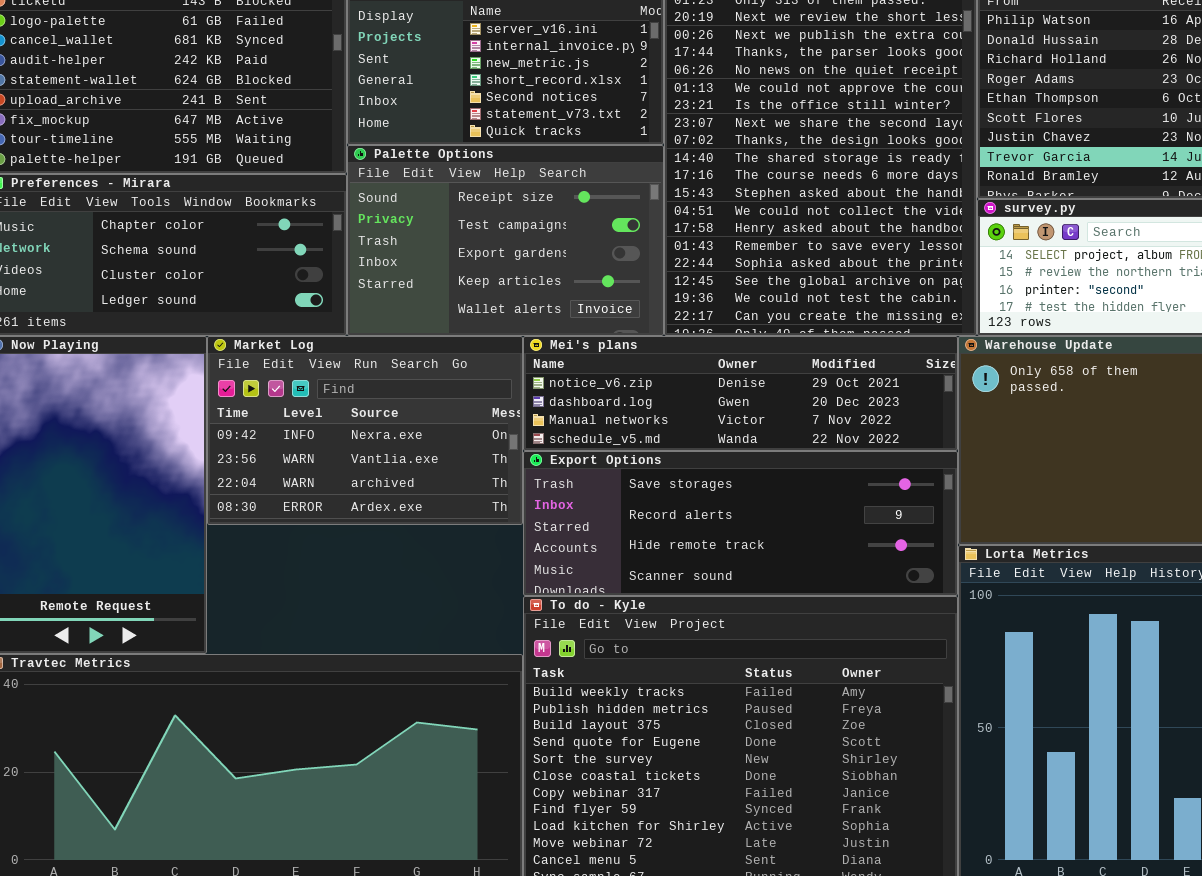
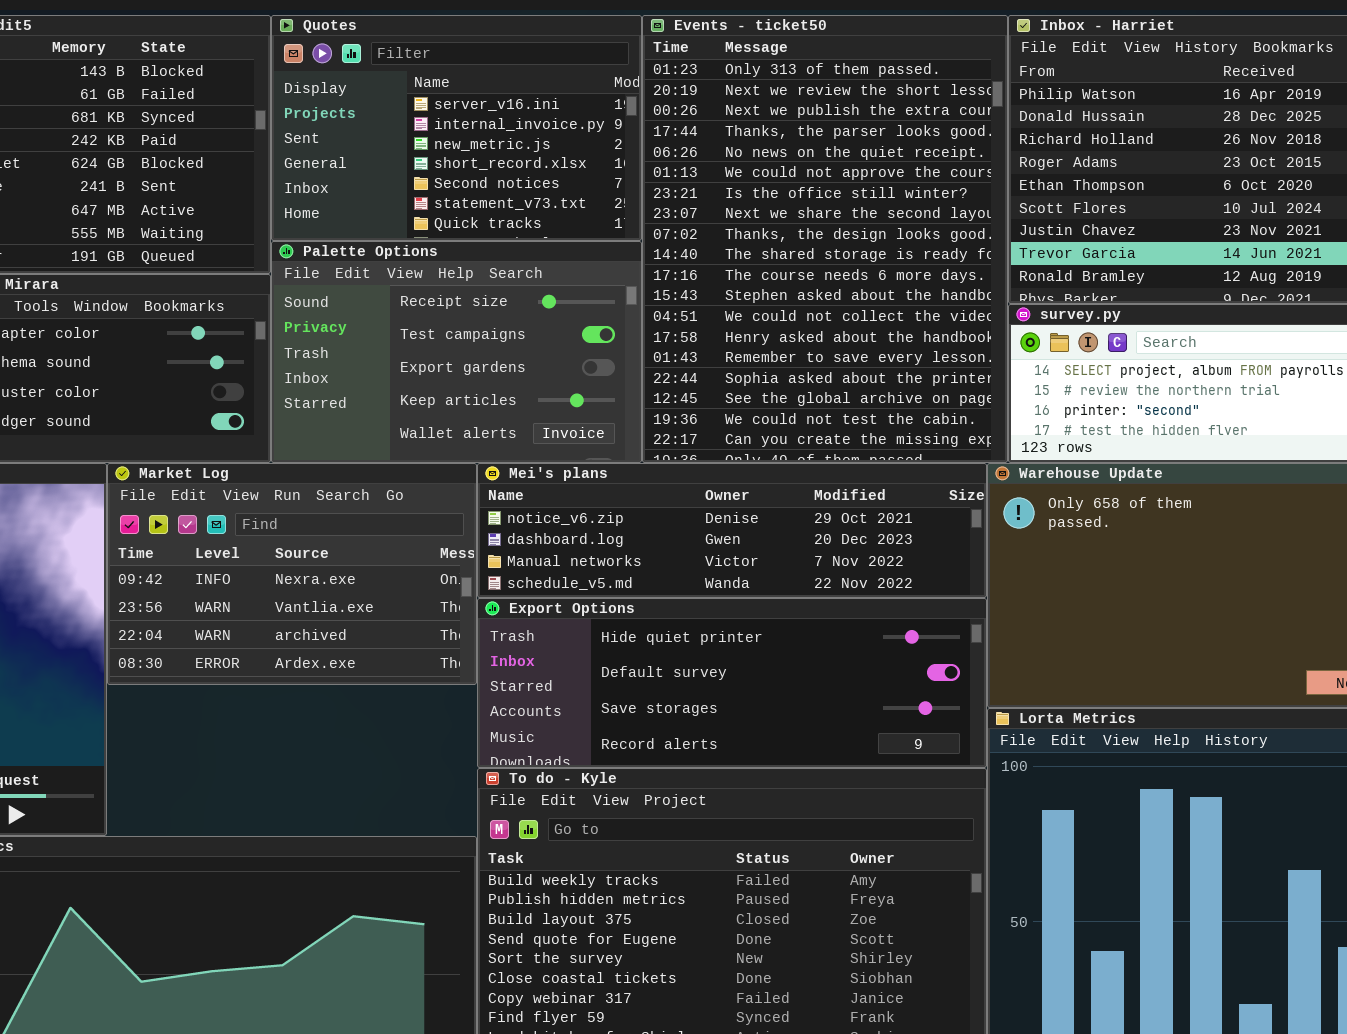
Export Options: [523,451,958,596] -> [477,598,987,768], scrolled up 2 rows

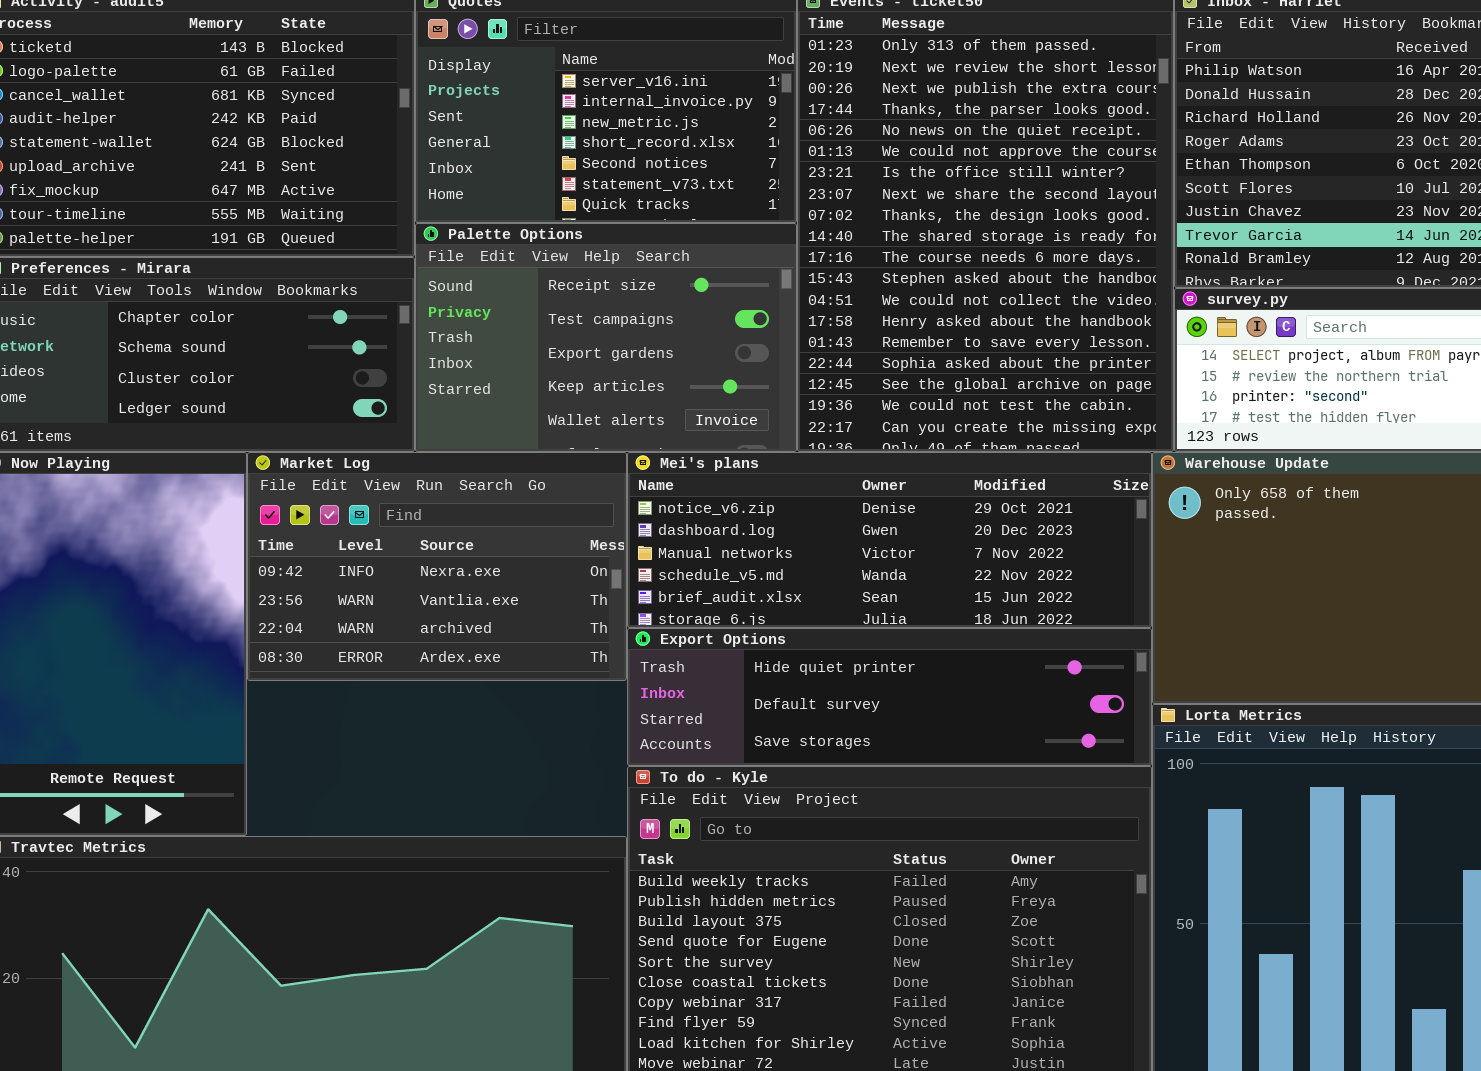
Mei's plans: [477,463,987,598] -> [627,452,1152,628], resized
Export Options: [477,598,987,768] -> [627,628,1152,766], resized

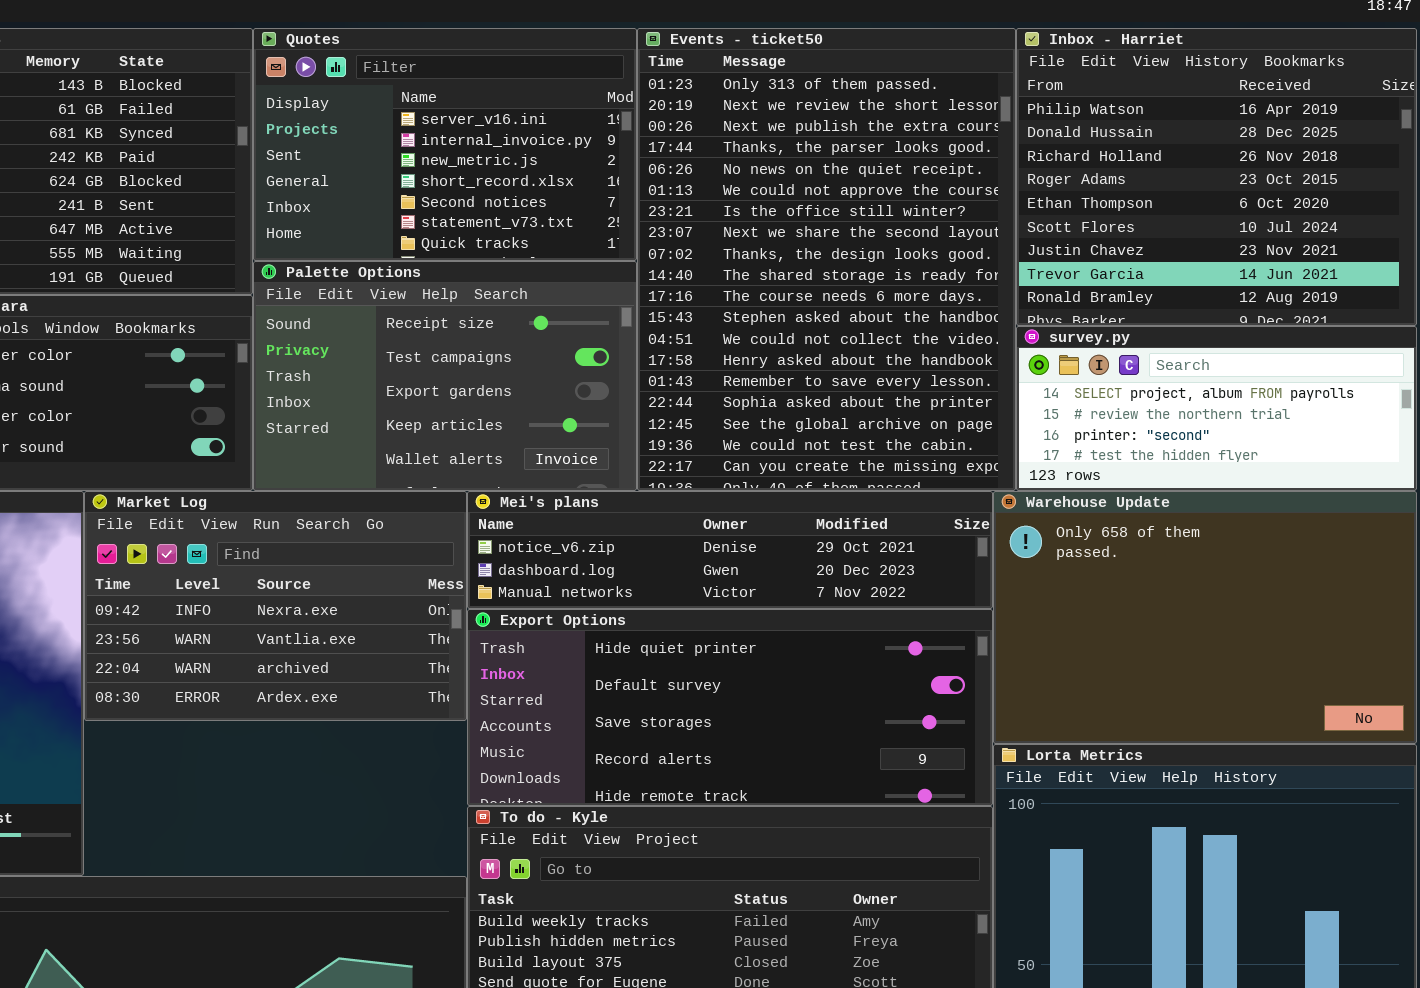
Mei's plans: [627,452,1152,628] -> [467,491,993,609], resized
Export Options: [627,628,1152,766] -> [467,609,993,806], resized

